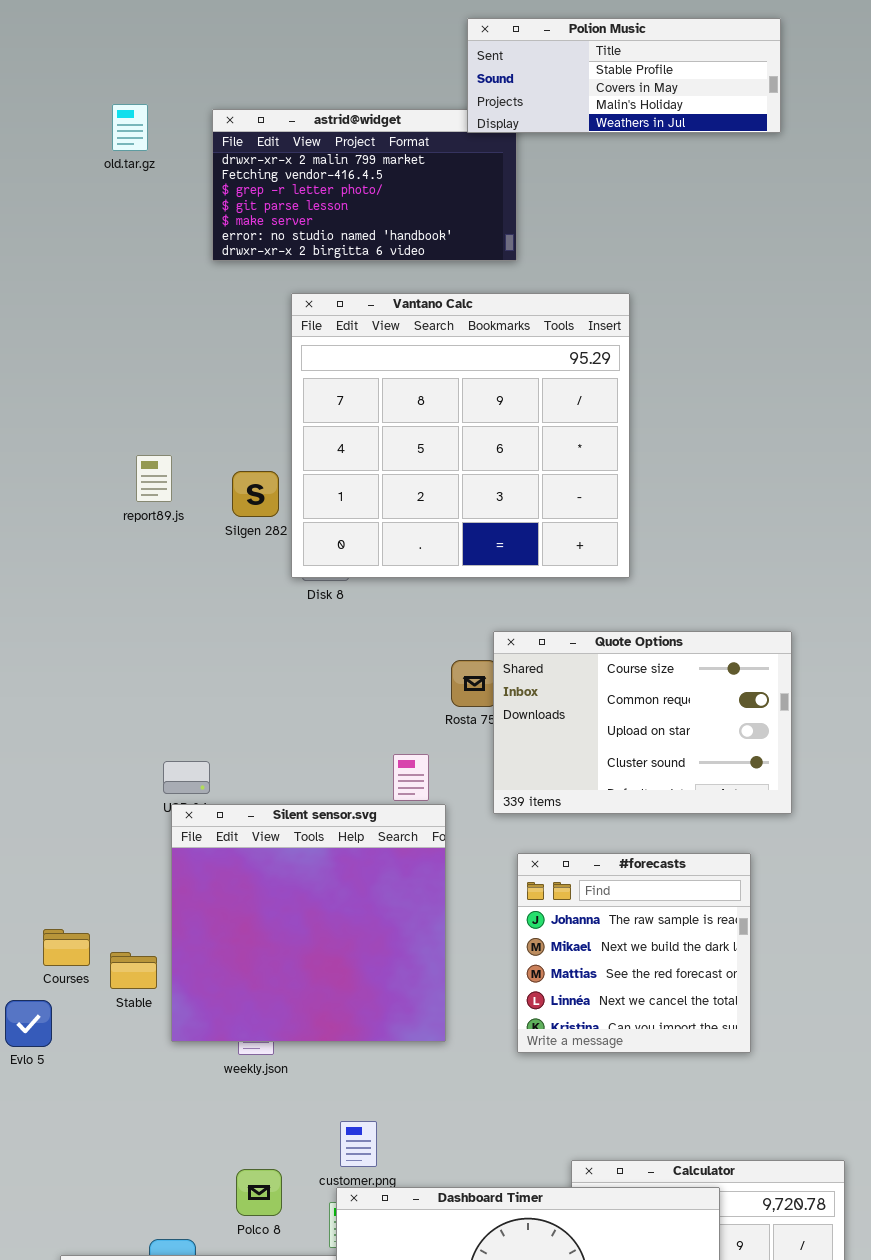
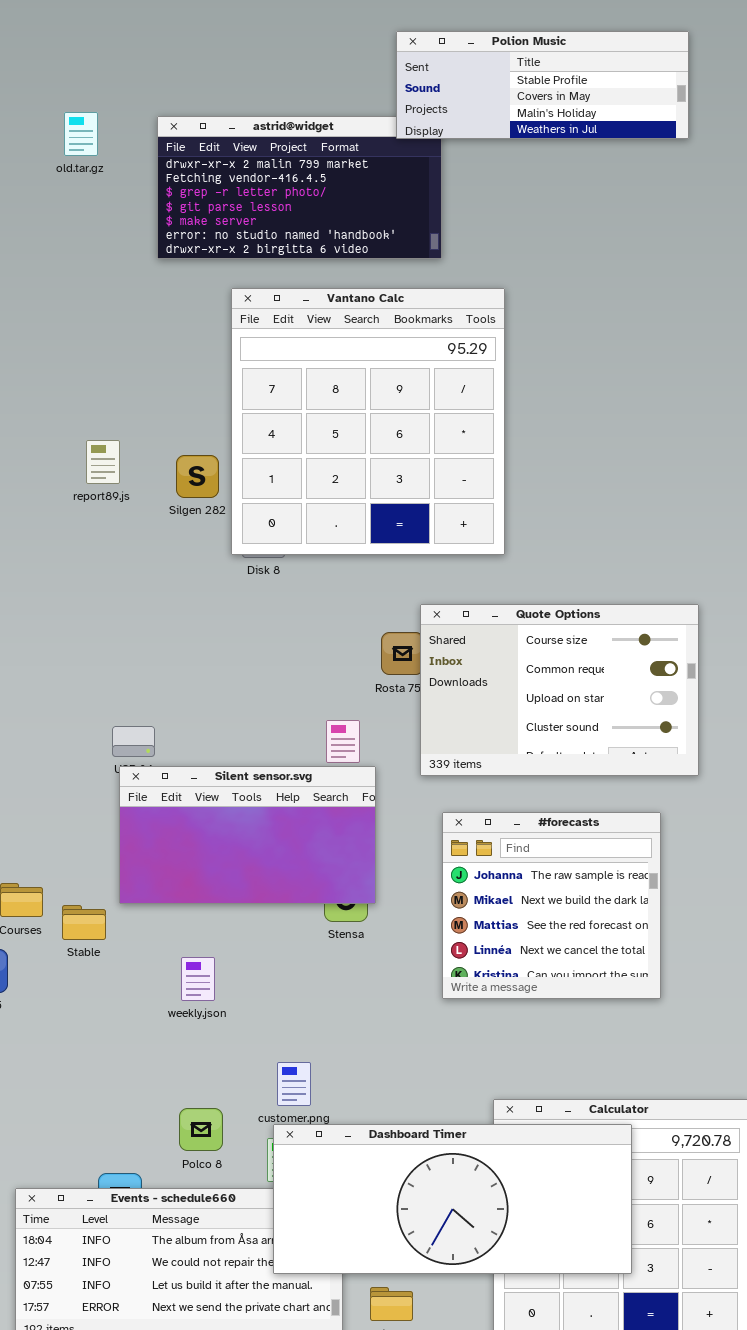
Vantano Calc: [291,293,630,578] -> [231,288,505,555], resized
Silent sensor.svg: [171,804,446,1042] -> [119,766,376,904], resized

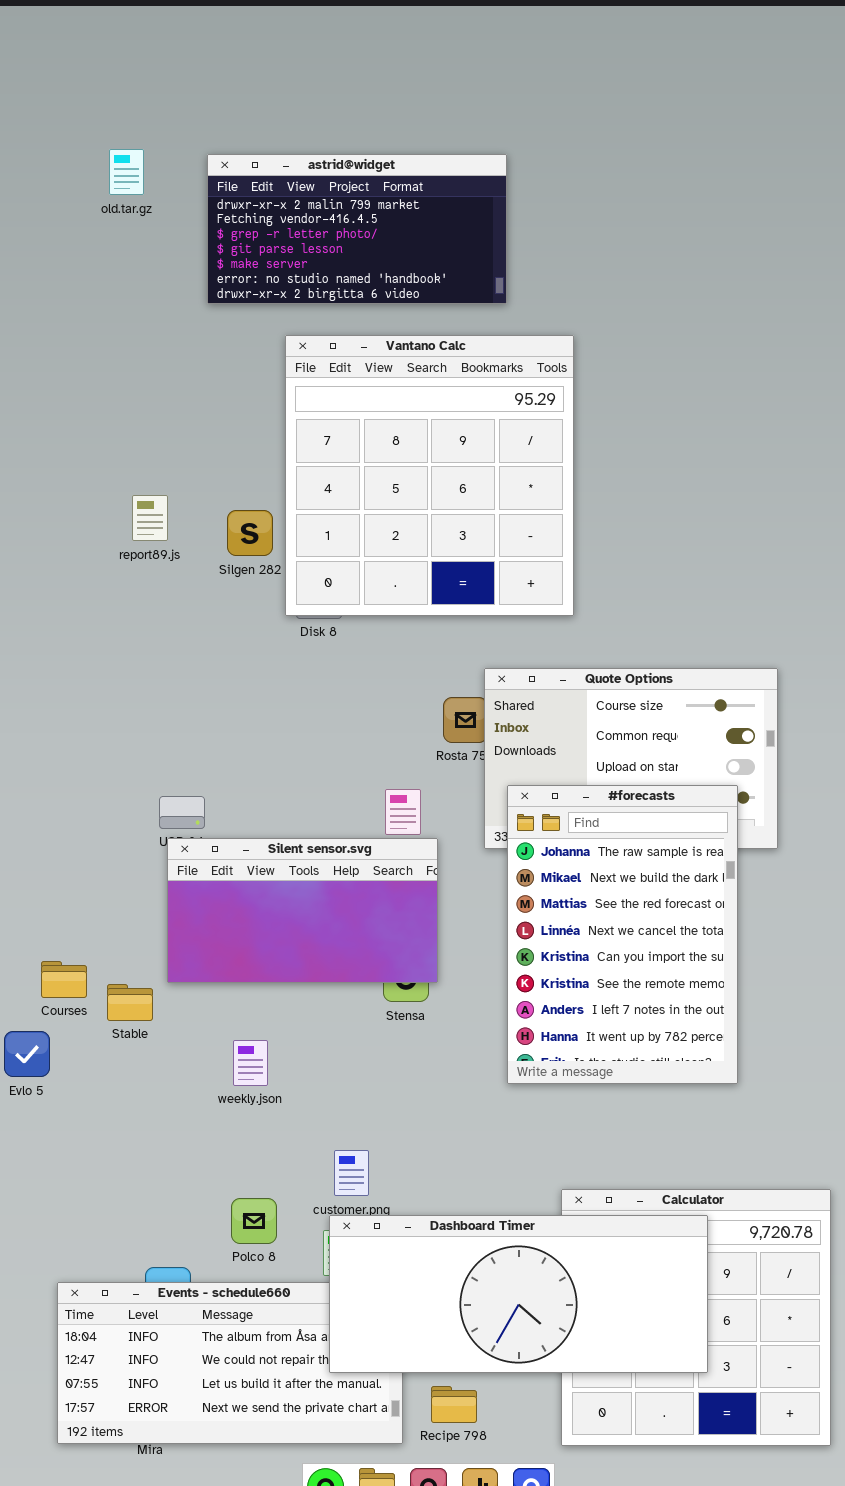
Polion Music: [396,31,689,139] -> none, closed
#forecasts: [442,812,661,999] -> [507,785,738,1084], resized

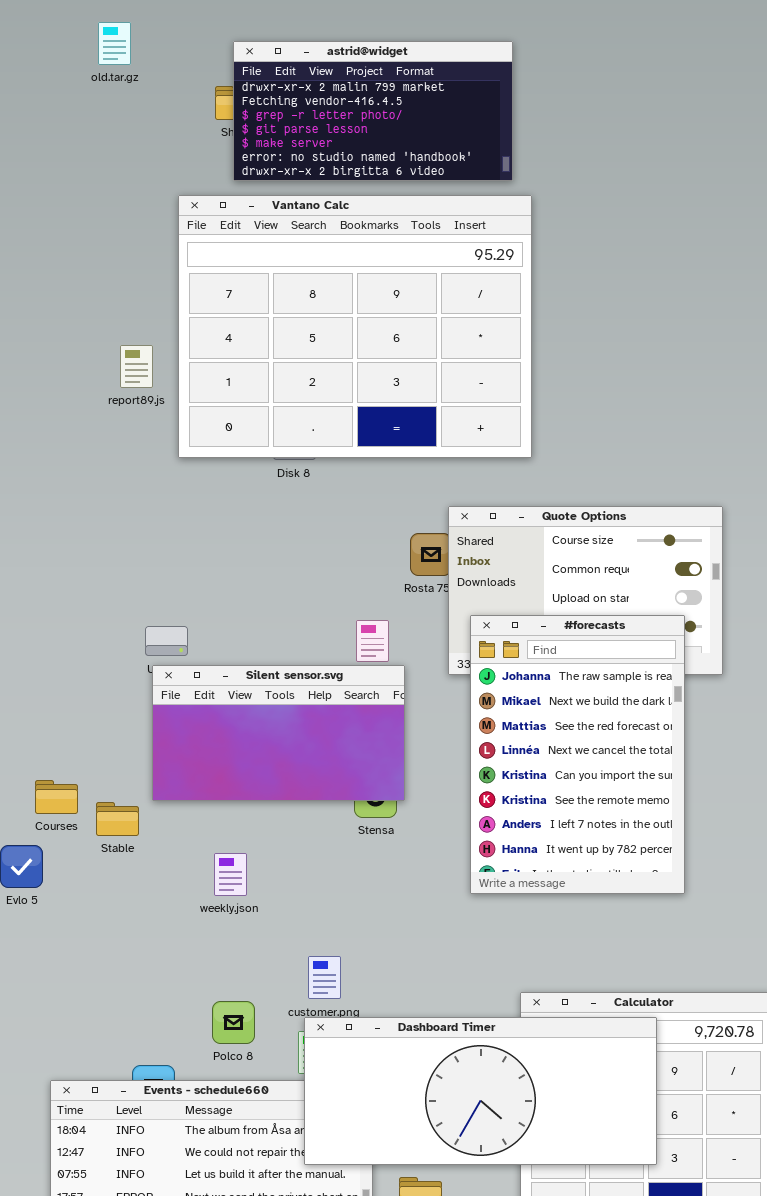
astrid@widget: [207,154,507,304] -> [233,41,513,181], moved
Vantano Calc: [285,335,574,616] -> [178,195,532,458], resized

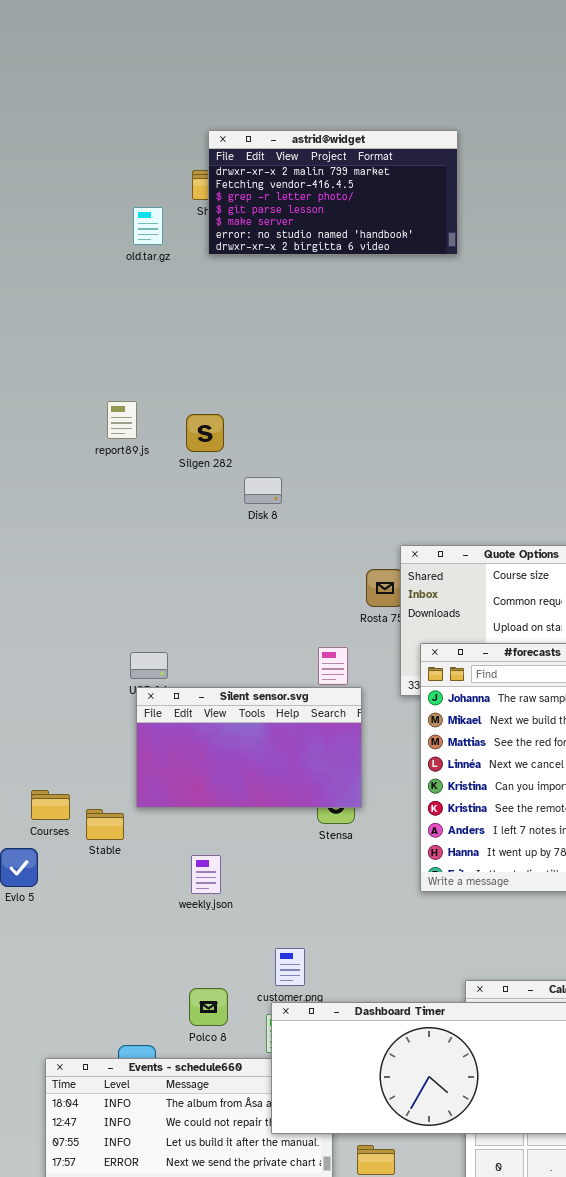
old.tar.gz: [98,22,131,65] -> [133,207,163,245], moved
Vantano Calc: [178,195,532,458] -> none, closed

